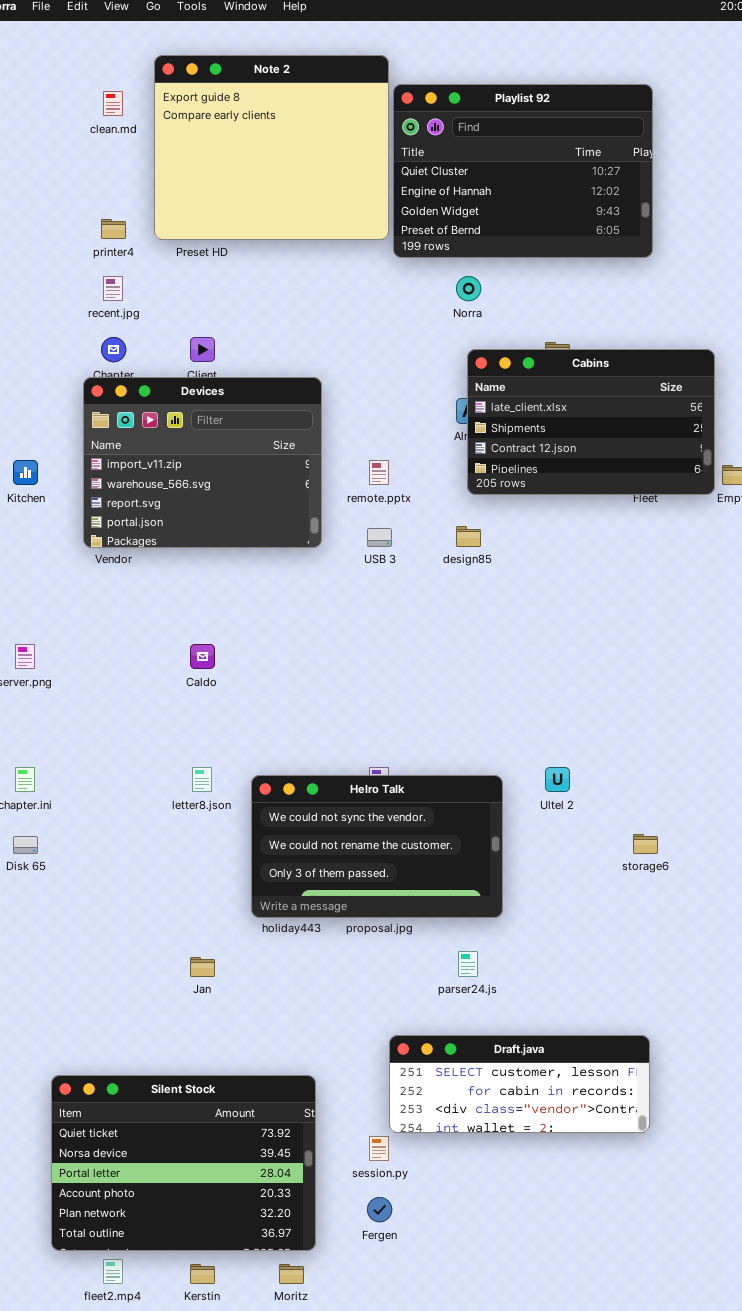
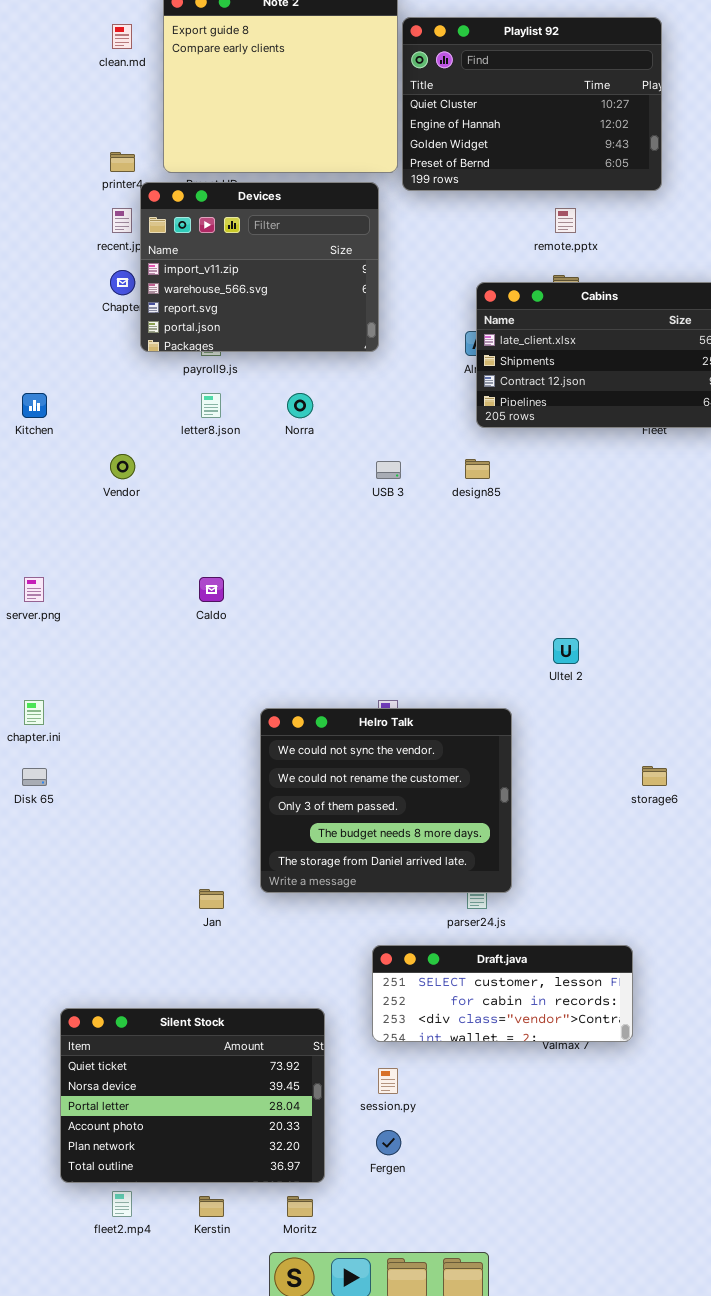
Norra: [456,276,481,301] -> [287,393,313,418], moved
Devices: [83,377,322,548] -> [140,182,379,352], moved
remote.pptx: [369,460,389,485] -> [555,208,576,233], moved
letter8.json: [192,767,212,792] -> [201,393,221,418], moved
Ultel 2: [545,767,570,792] -> [553,638,579,664], moved
Helro Talk: [251,775,503,918] -> [260,708,512,893], resized
Draft.java: [389,1035,650,1133] -> [372,945,633,1042], moved

